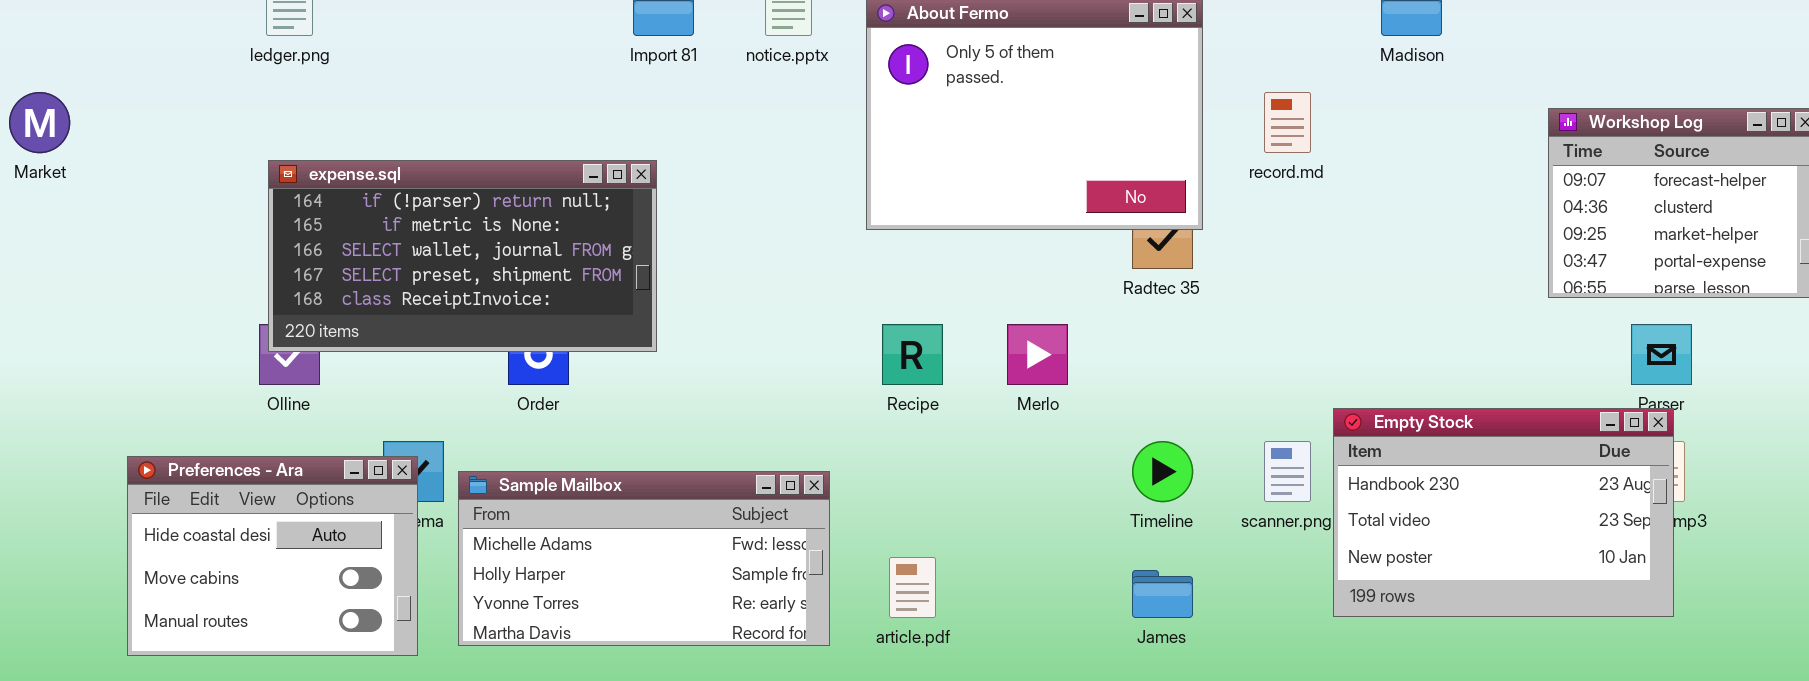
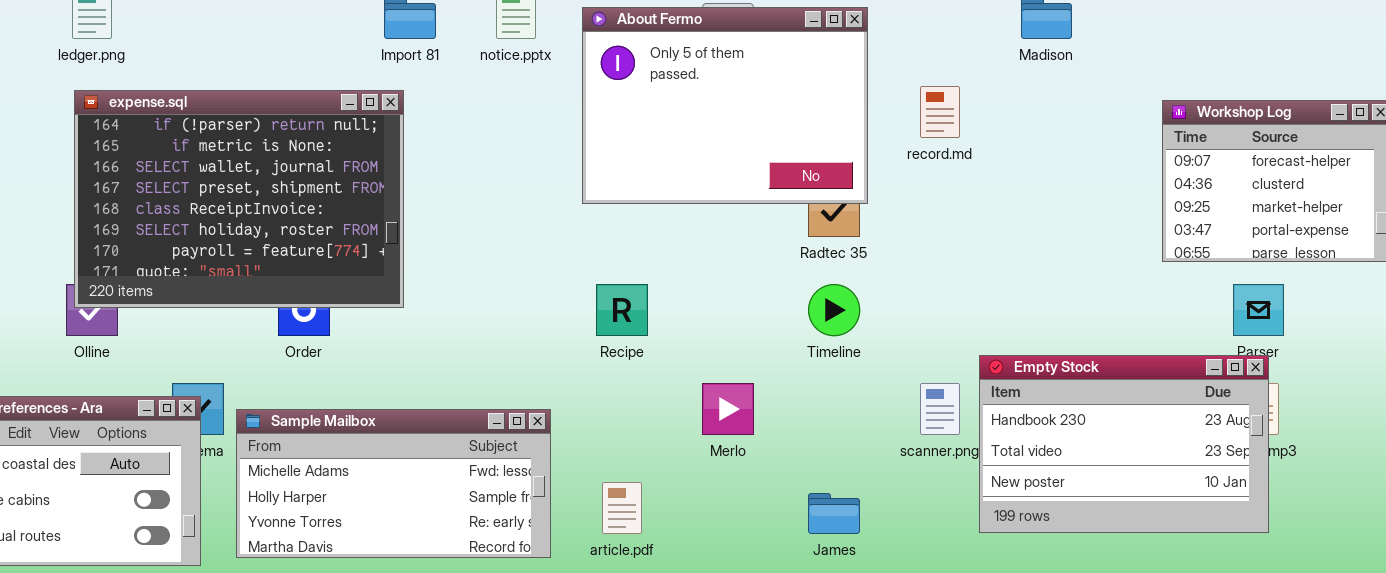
expense.sql: [268,160,657,352] -> [74,90,404,308], resized
Merlo: [1007,324,1068,385] -> [702,383,754,435], moved
Timeline: [1132,441,1193,502] -> [808,284,860,336], moved

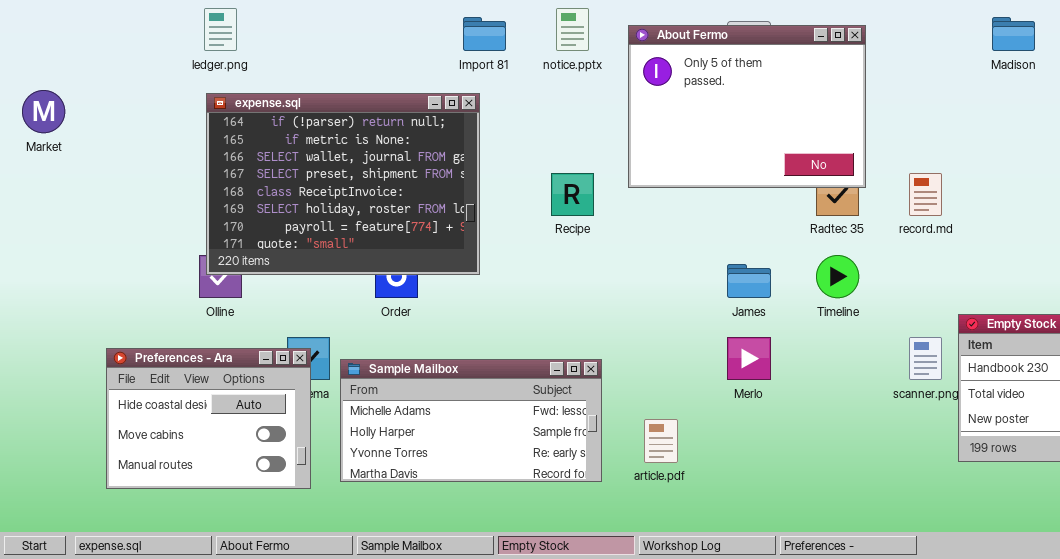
record.md: [920,86,960,138] -> [909,173,942,216], moved
Recipe: [596,284,648,336] -> [551,173,594,216], moved
James: [808,493,860,534] -> [727,264,771,298], moved

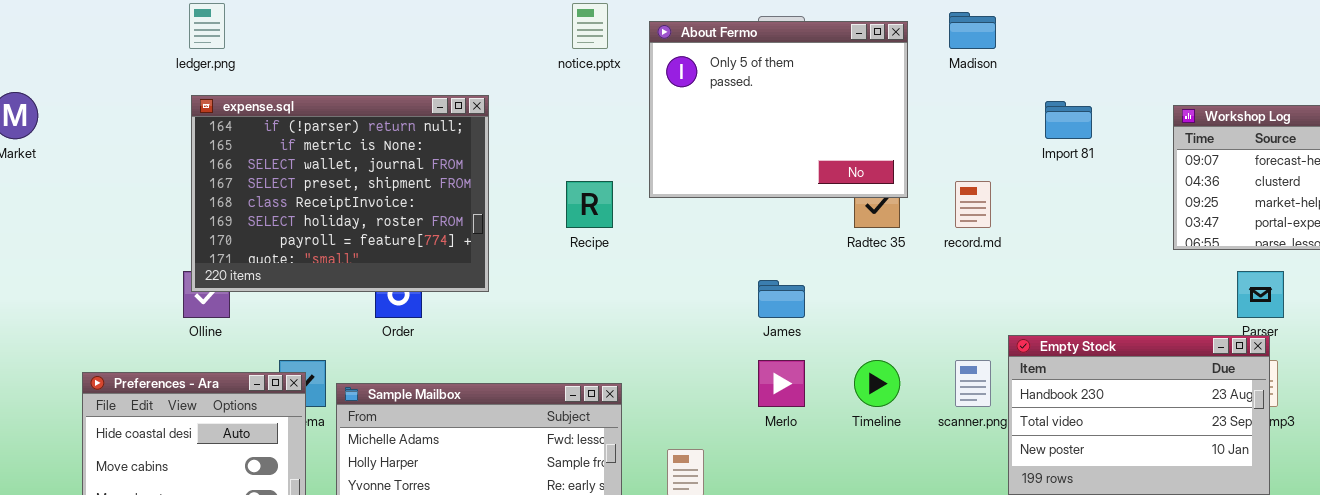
Import 81: [463,17,506,51] -> [1045,101,1092,139], moved
Madison: [992,17,1035,51] -> [949,12,996,49], moved
Timeline: [816,255,859,298] -> [854,360,900,407], moved

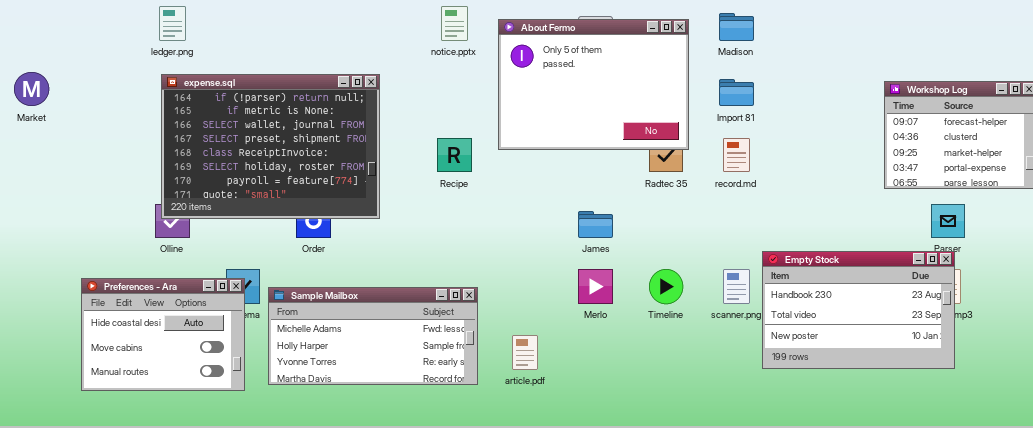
Import 81: [1045,101,1092,139] -> [719,79,754,106], moved

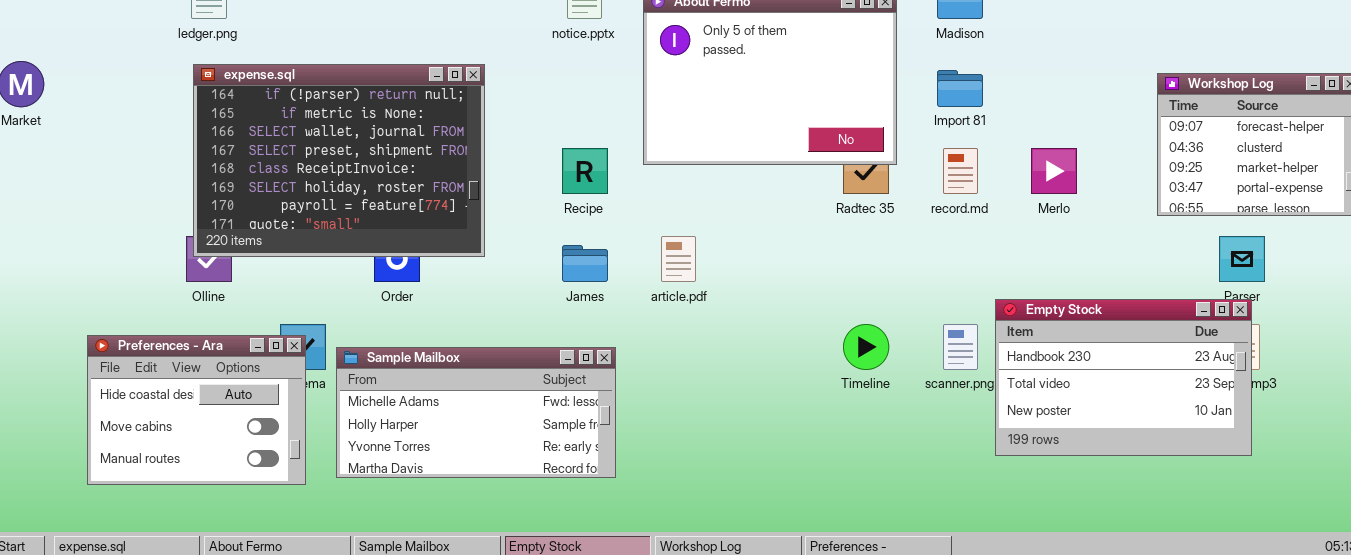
James: [578,211,613,238] -> [562,245,608,282], moved
Merlo: [578,269,613,304] -> [1031,148,1077,194], moved
article.pdf: [512,335,538,370] -> [661,236,696,282], moved

